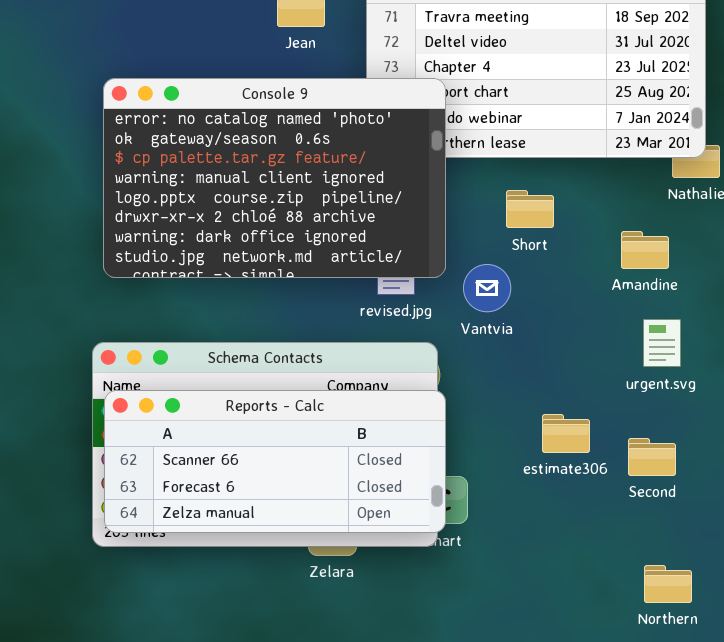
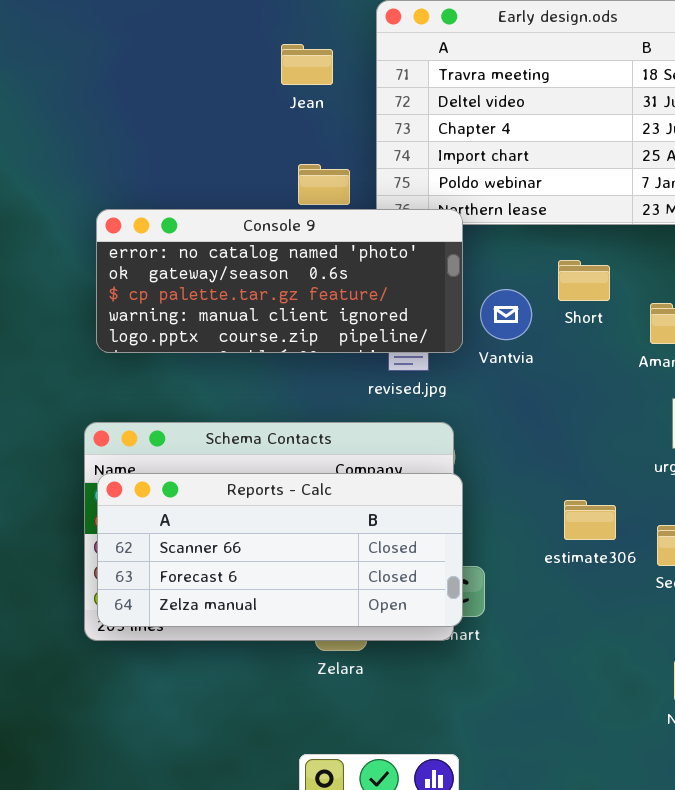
Console 9: [103,78,446,278] -> [96,209,463,353], resized
Short: [506,190,554,228] -> [558,260,610,301], moved
Vantvia: [463,264,511,312] -> [480,289,532,340], moved

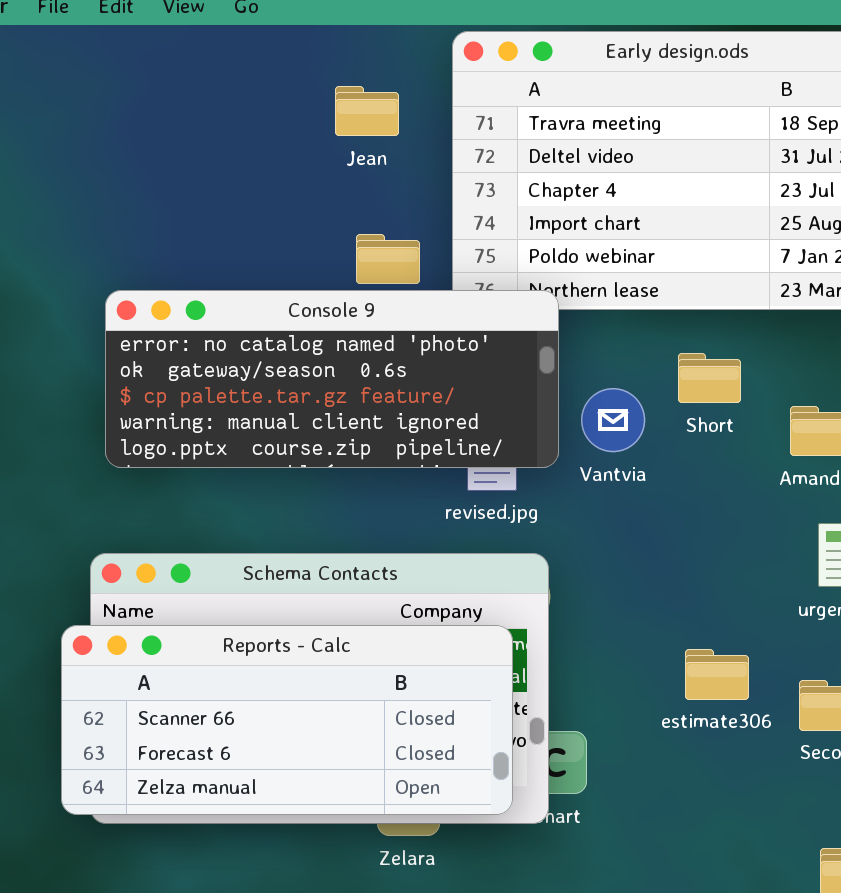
Reports - Calc: [97,473,463,627] -> [61,625,513,815], moved

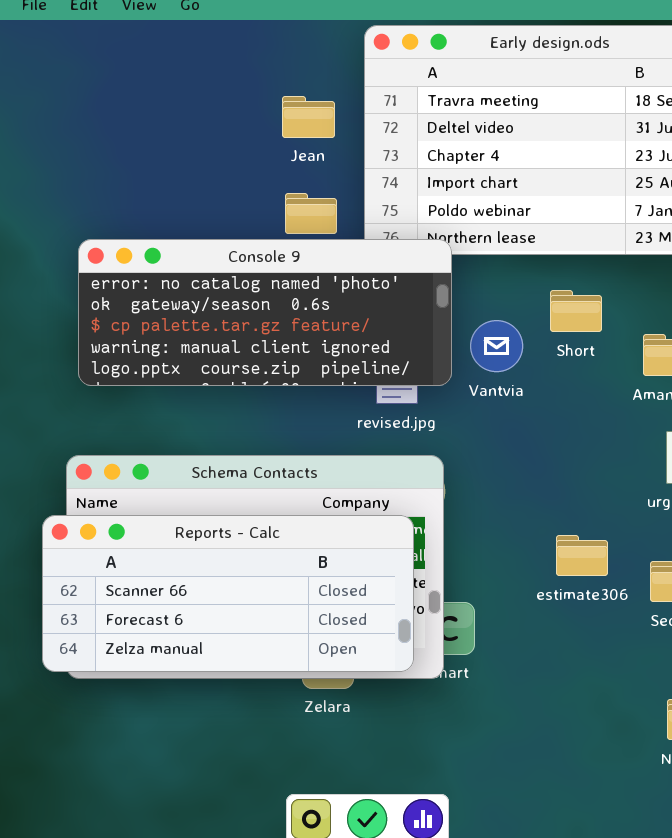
Jean: [335,86,399,136] -> [282,96,335,138], moved

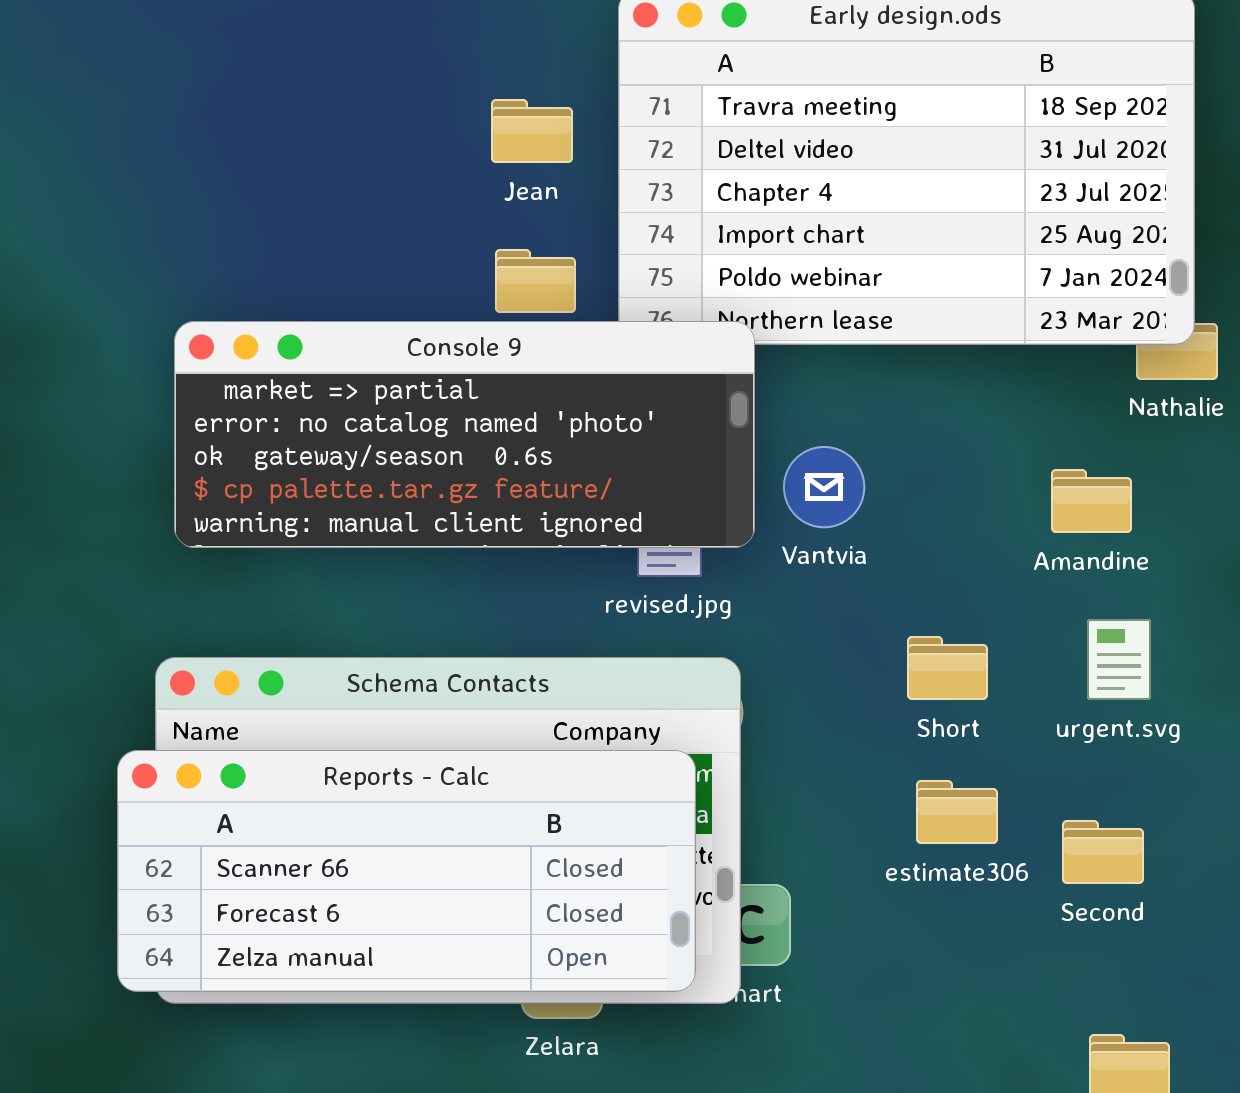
Console 9: [78,239,452,386] -> [174,321,755,548], scrolled up 1 row
Short: [550,290,602,332] -> [907,636,988,700], moved

